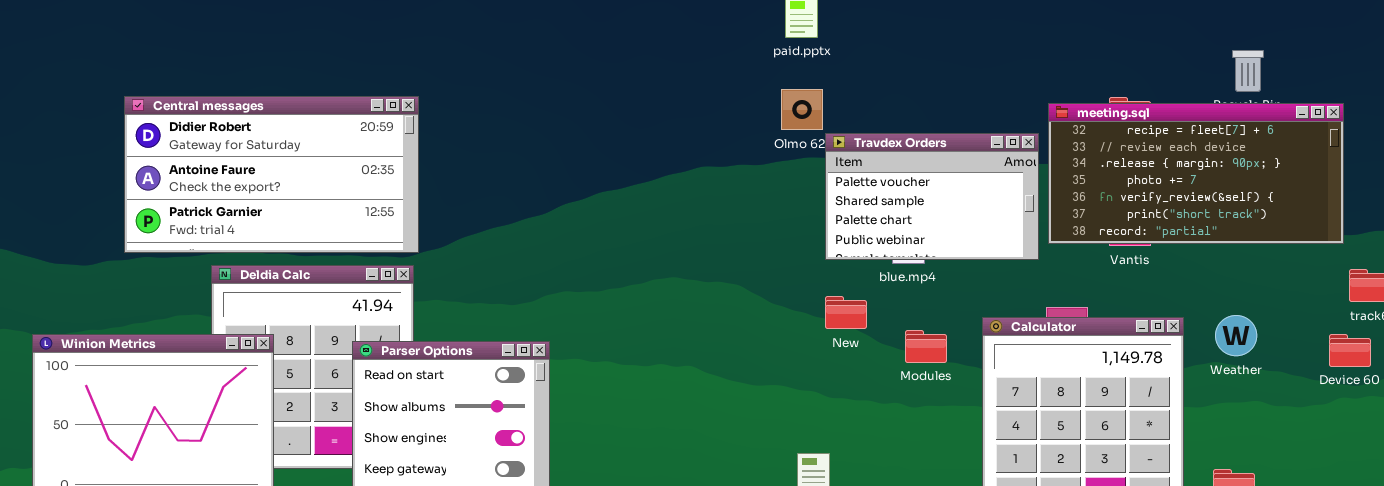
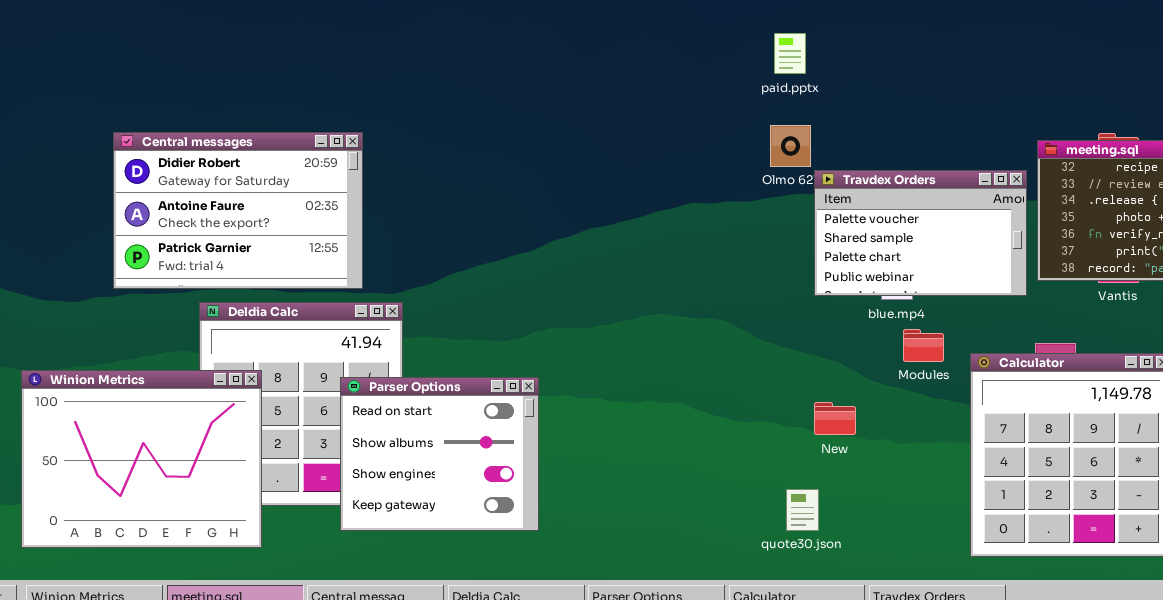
Central messages: [124,96,419,253] -> [113,132,363,289], resized
New: [825,296,867,329] -> [814,402,856,435], moved
Modules: [905,330,947,363] -> [903,329,944,362], moved

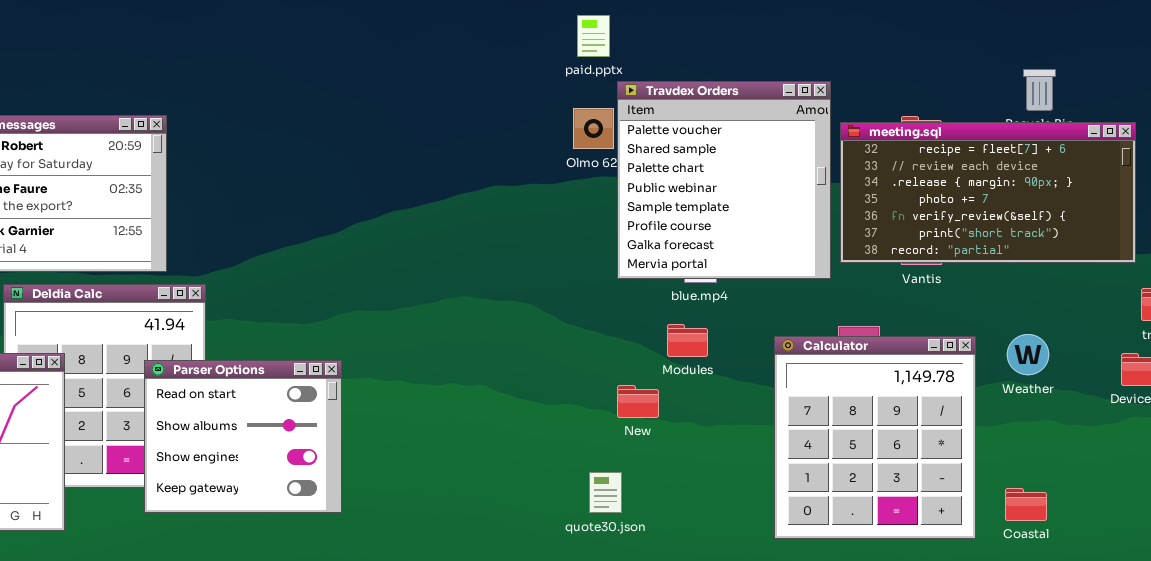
Travdex Orders: [814,170,1027,296] -> [617,81,831,279], resized
Modules: [903,329,944,362] -> [667,324,708,357], moved

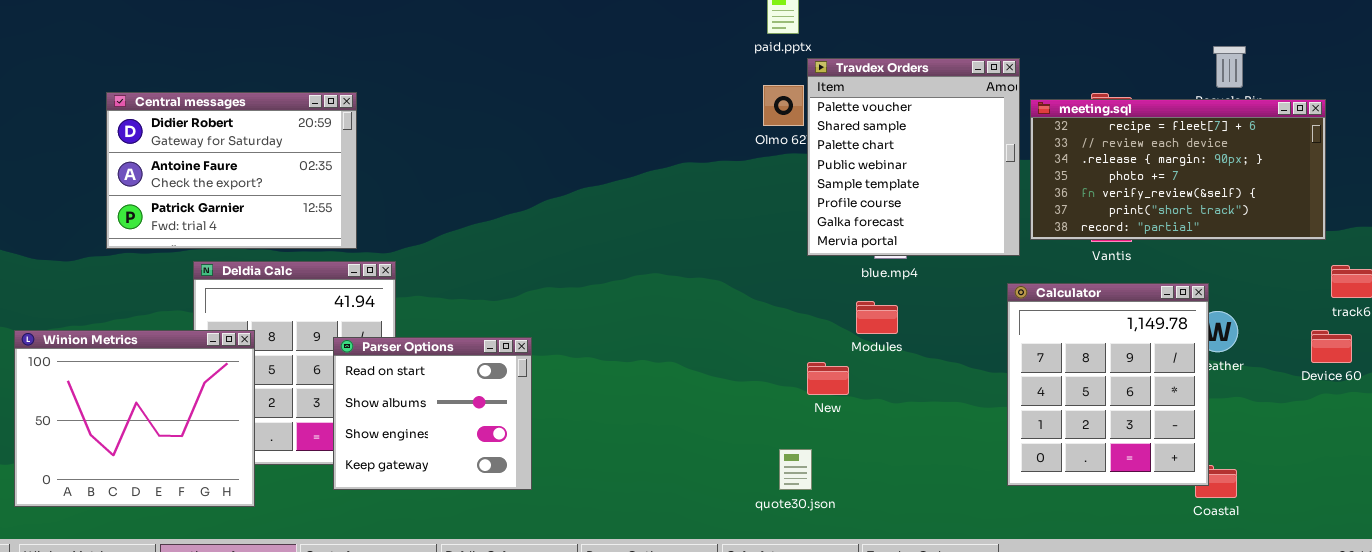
Calculator: [774,336,976,539] -> [1007,283,1209,486], moved

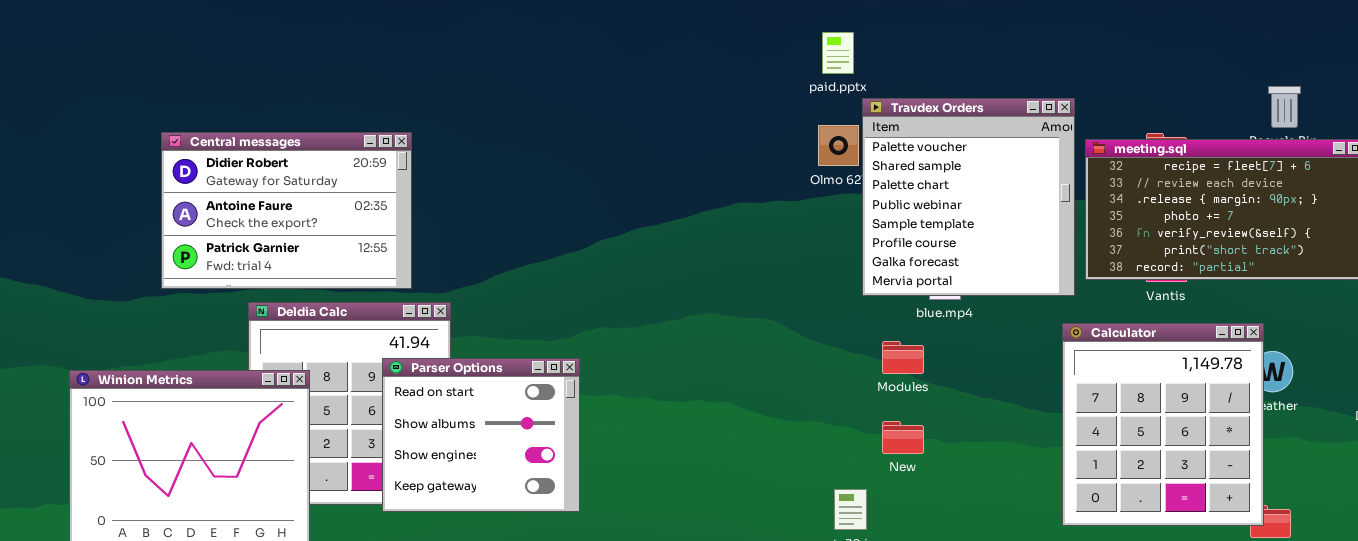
Modules: [856,301,898,334] -> [882,341,924,374], moved
Parser Options: [333,337,532,490] -> [382,358,580,512], moved
New: [807,362,849,395] -> [882,421,924,454], moved

